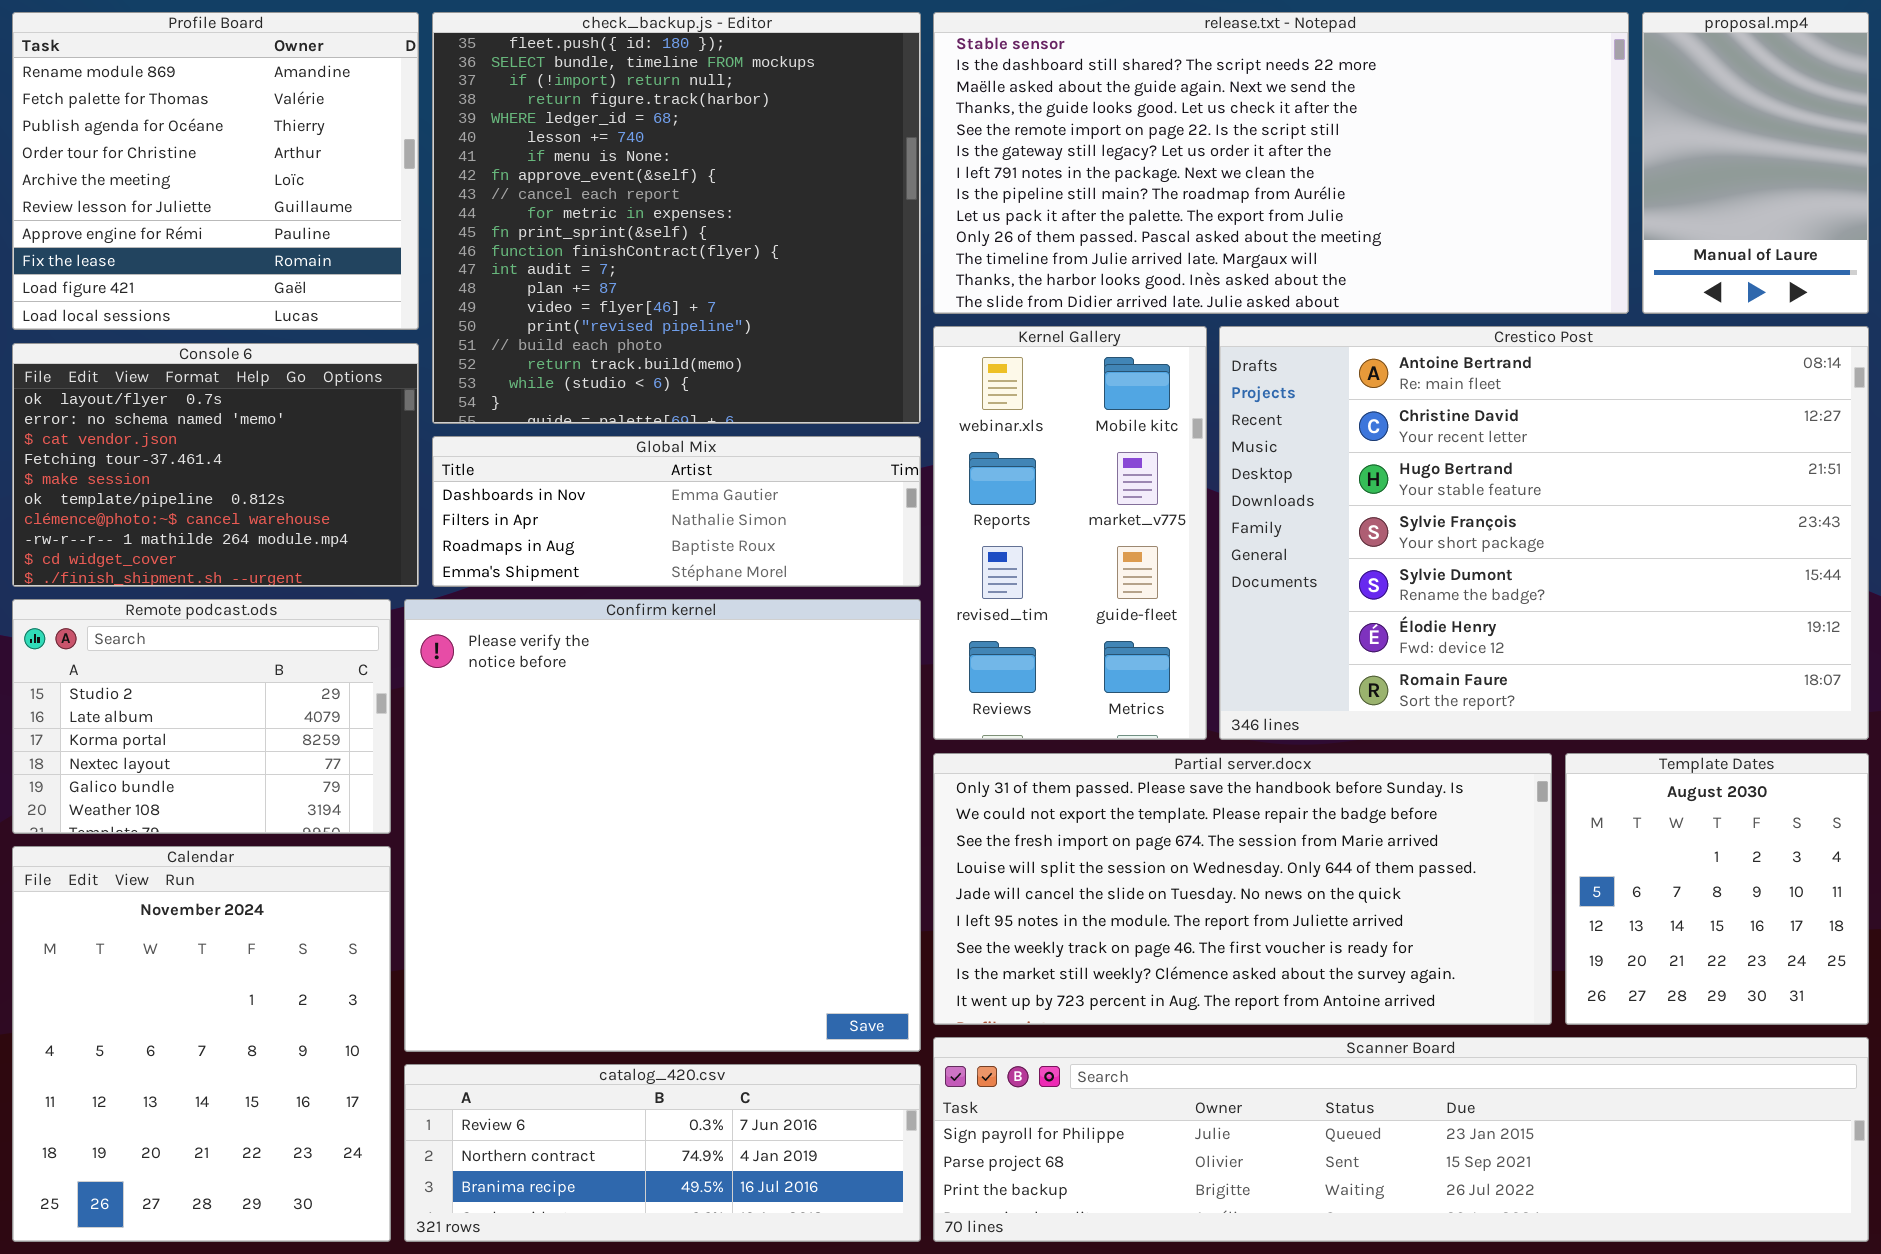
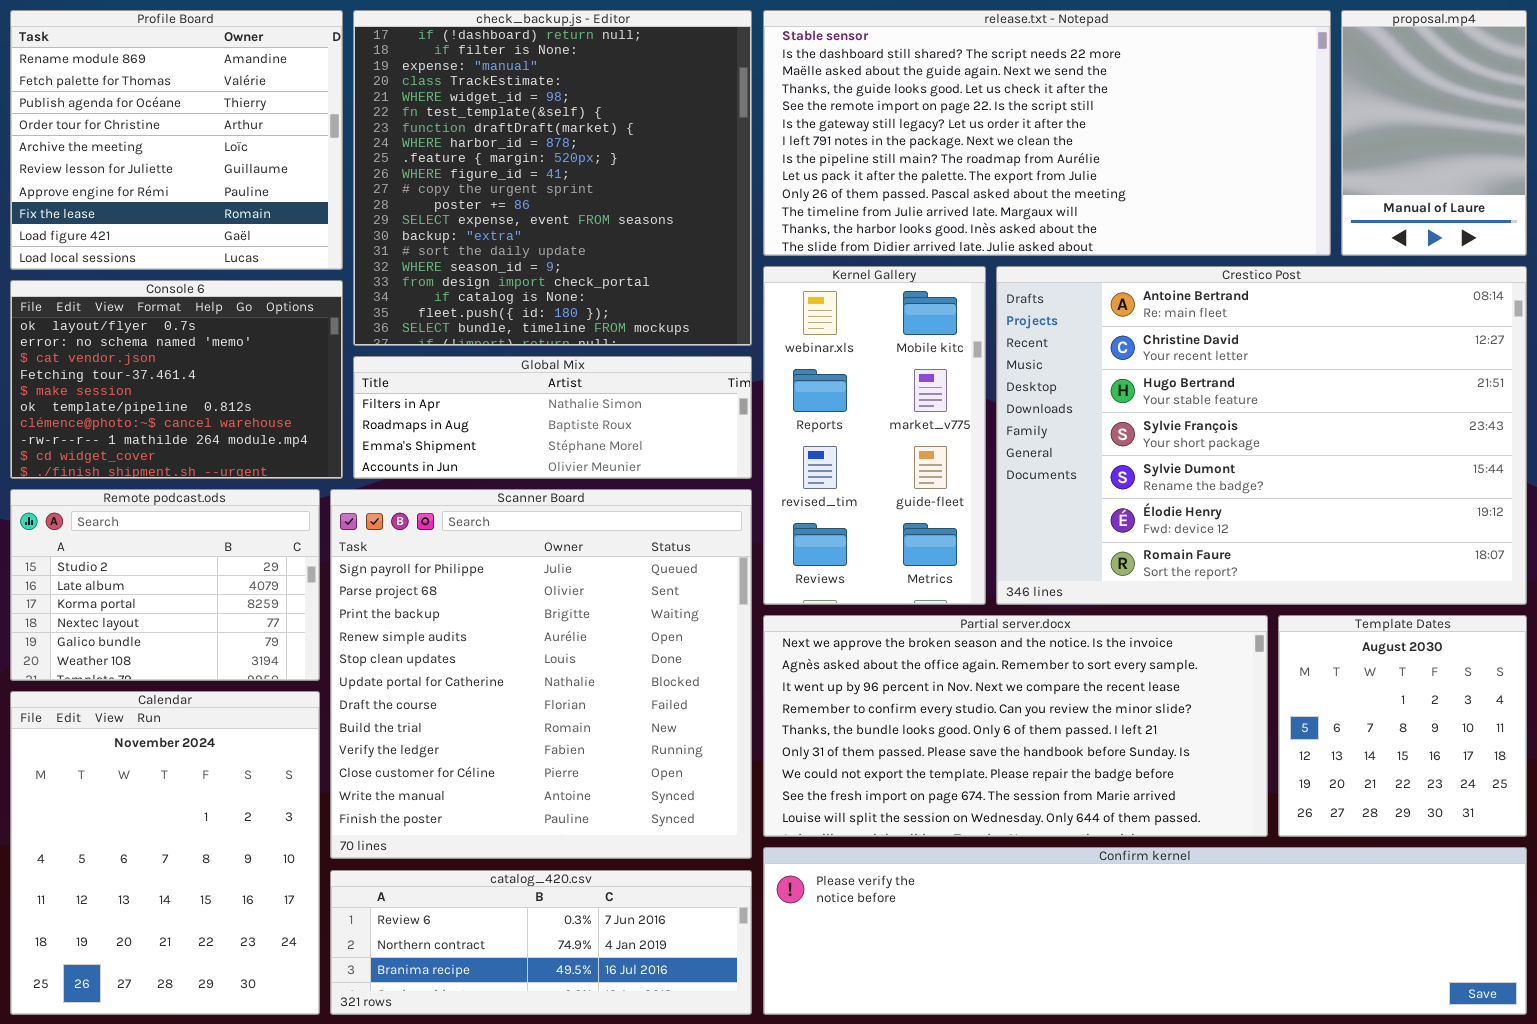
check_backup.js - Editor: [432,12,921,424] -> [353,10,752,346], scrolled up 18 rows
Global Mix: [432,436,921,587] -> [353,356,752,479], scrolled down 1 row
Confirm kernel: [404,599,921,1052] -> [763,847,1527,1015], moved, resized
Partial server.docx: [933,753,1552,1025] -> [763,615,1268,837], scrolled up 5 rows
Scanner Board: [933,1037,1869,1242] -> [330,489,752,859], moved, resized

